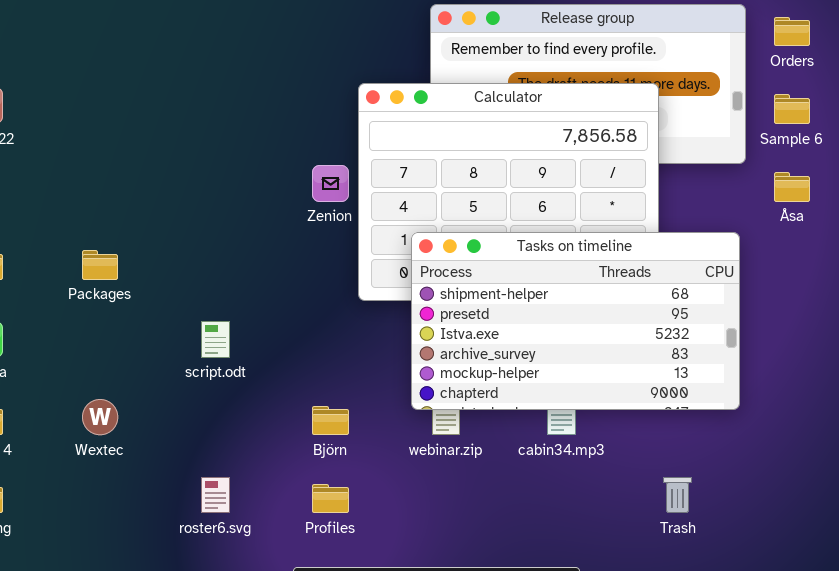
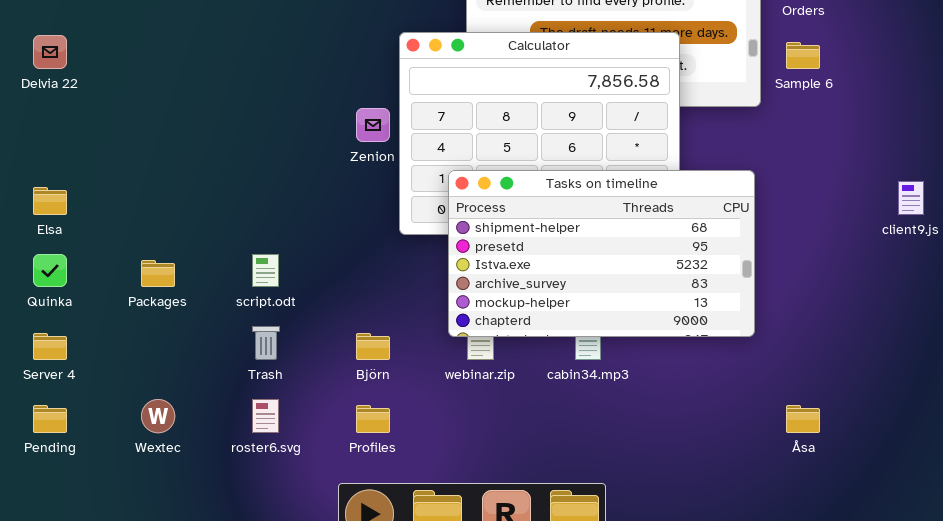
Åsa: [774,172,810,202] -> [786,405,820,433], moved
Packages: [82,250,118,280] -> [141,260,175,287], moved
Wextec: [82,399,118,435] -> [141,399,175,433], moved
Trash: [663,477,692,513] -> [252,326,280,360], moved

